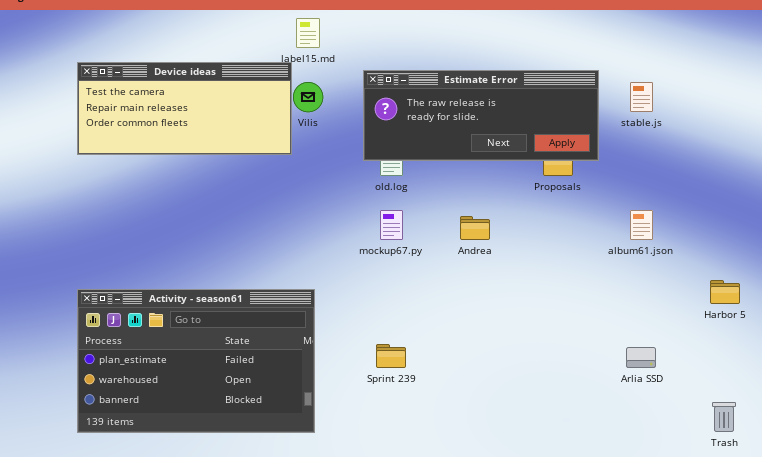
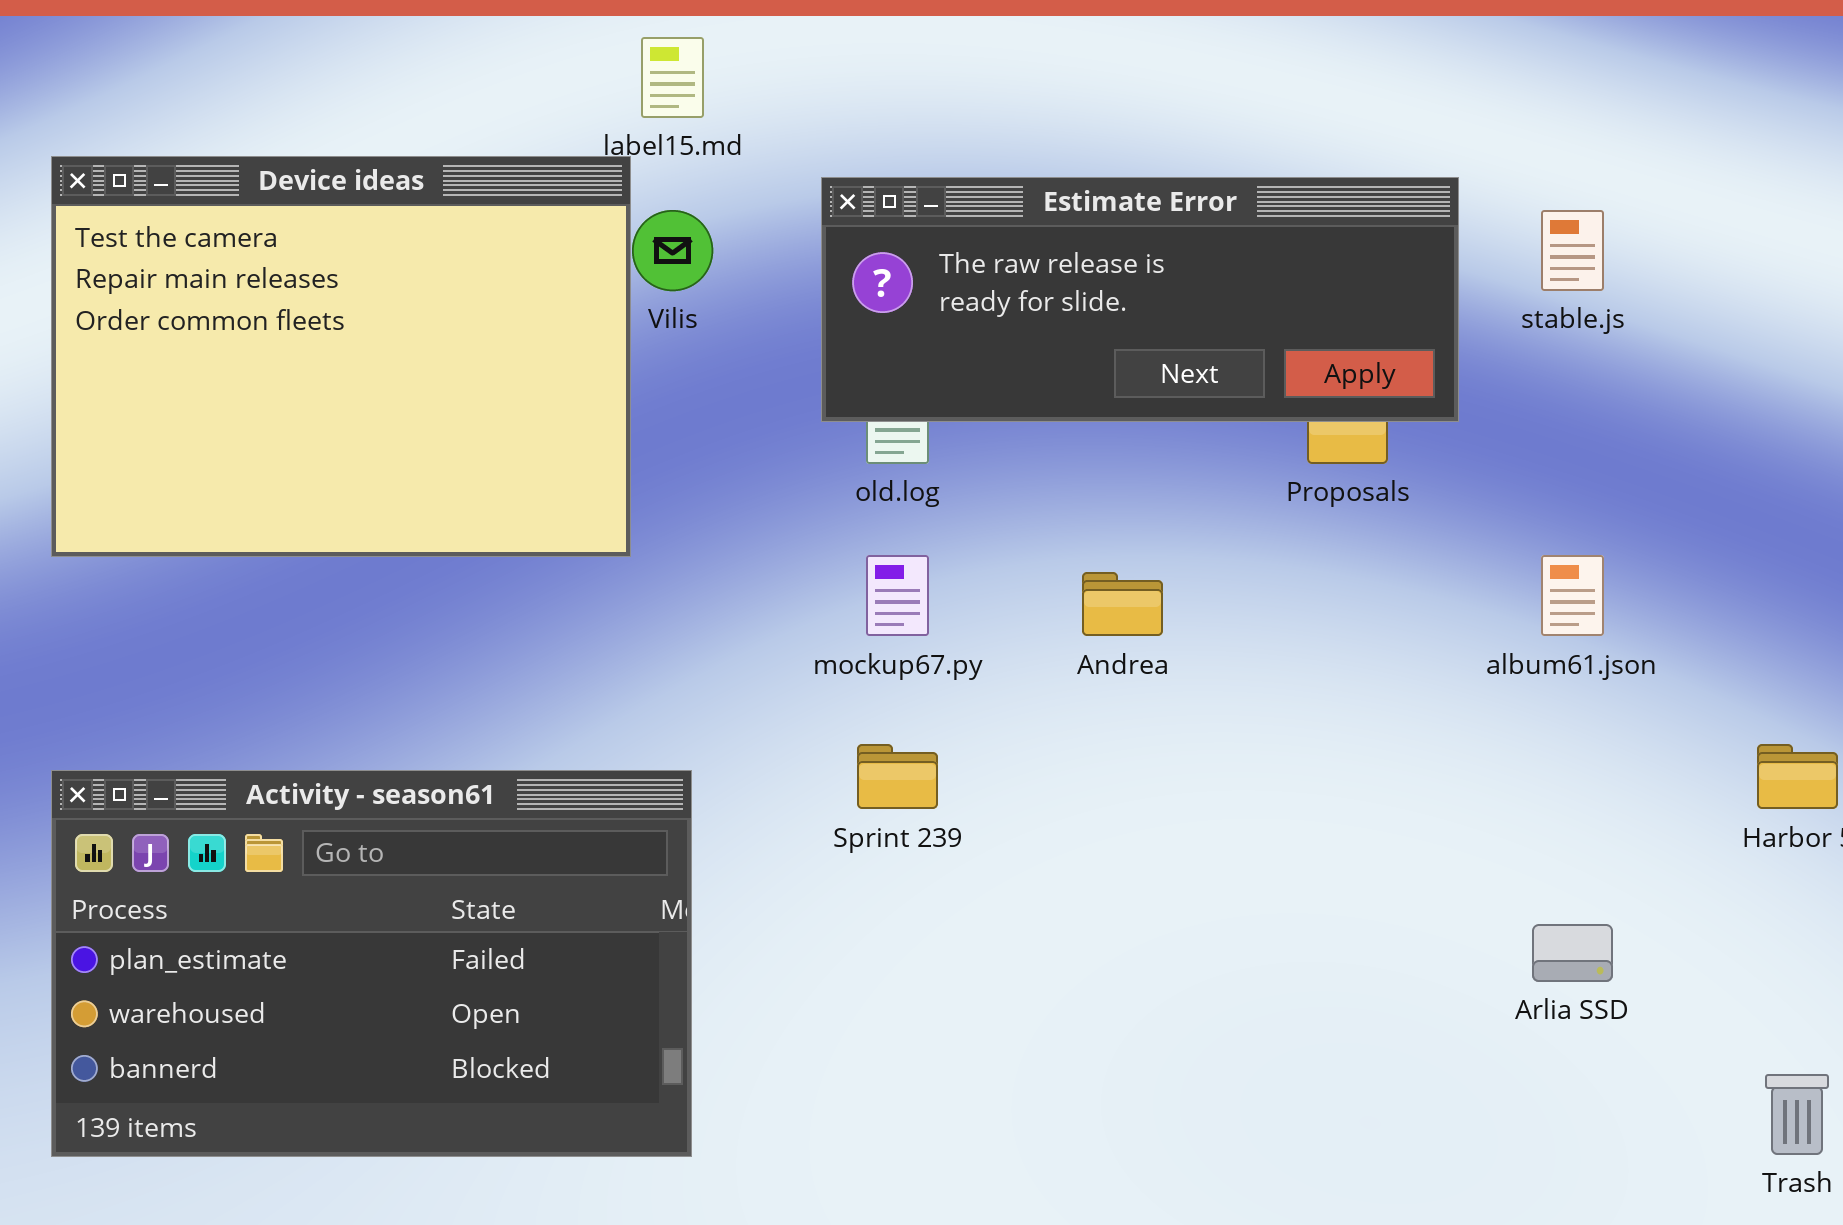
Device ideas: [77,62,292,155] -> [51,156,631,557], resized
Sprint 239: [376,344,406,368] -> [857,744,938,809], moved

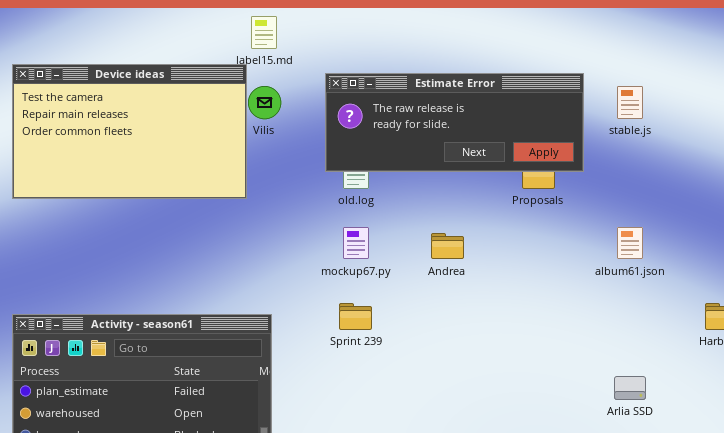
Device ideas: [51,156,631,557] -> [12,64,247,199], resized

